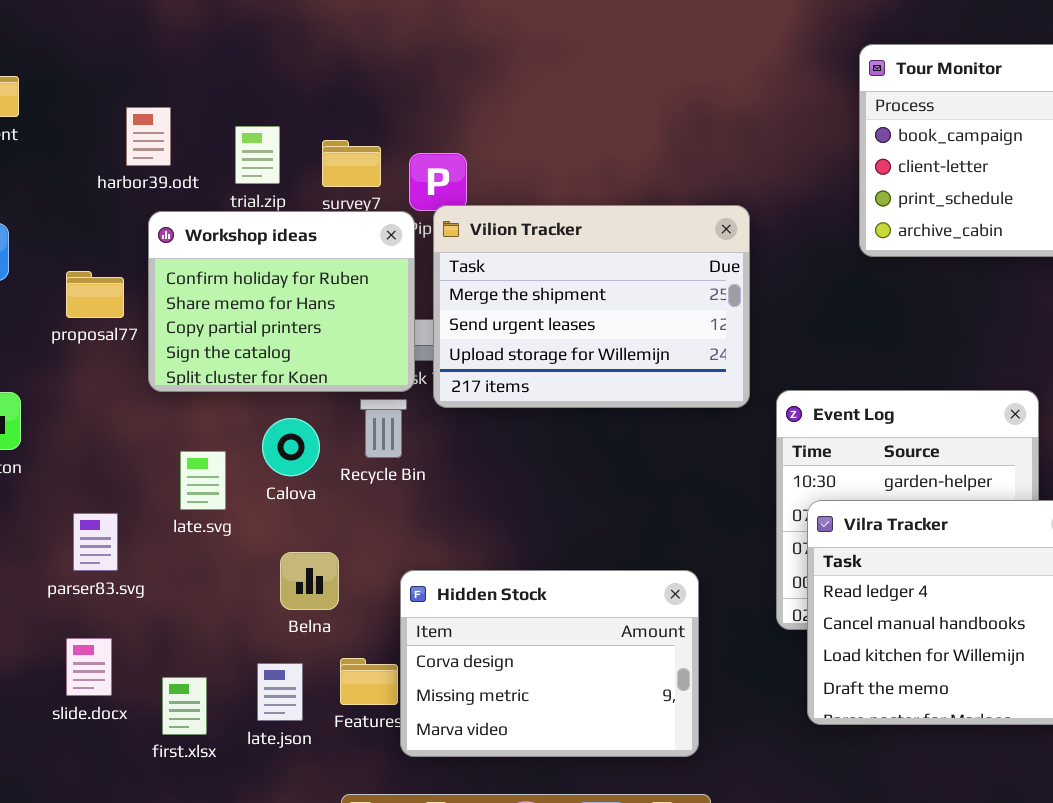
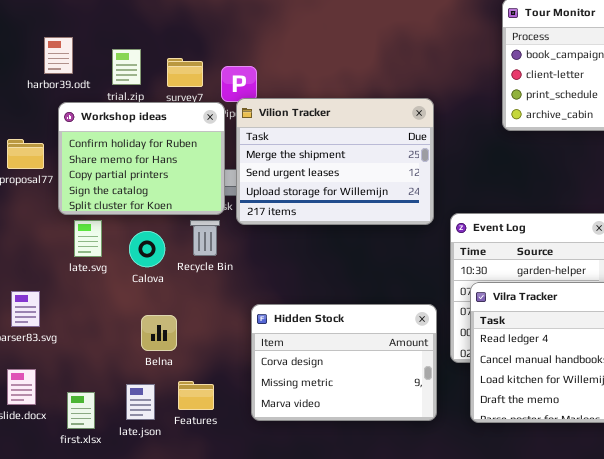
late.svg: [180,451,226,510] -> [74,220,102,257], moved
Hidden Stock: [400,570,699,757] -> [251,304,437,421], moved

